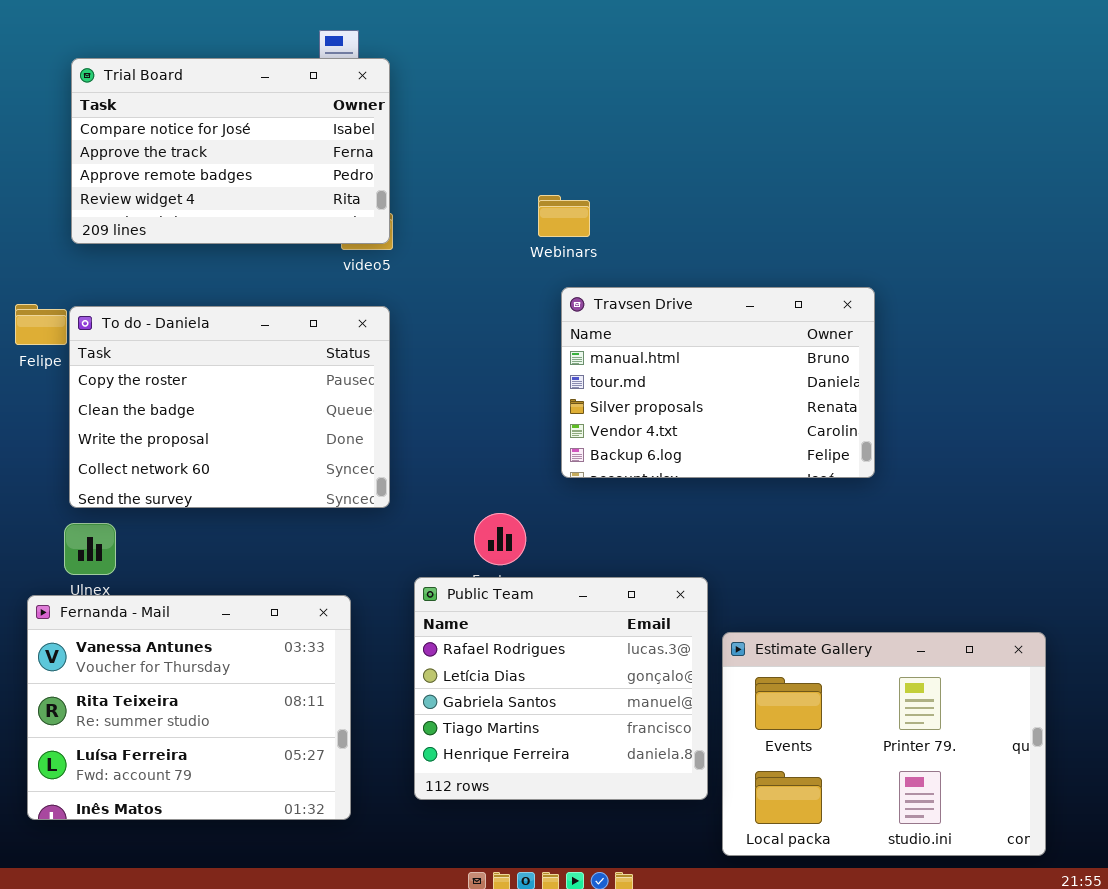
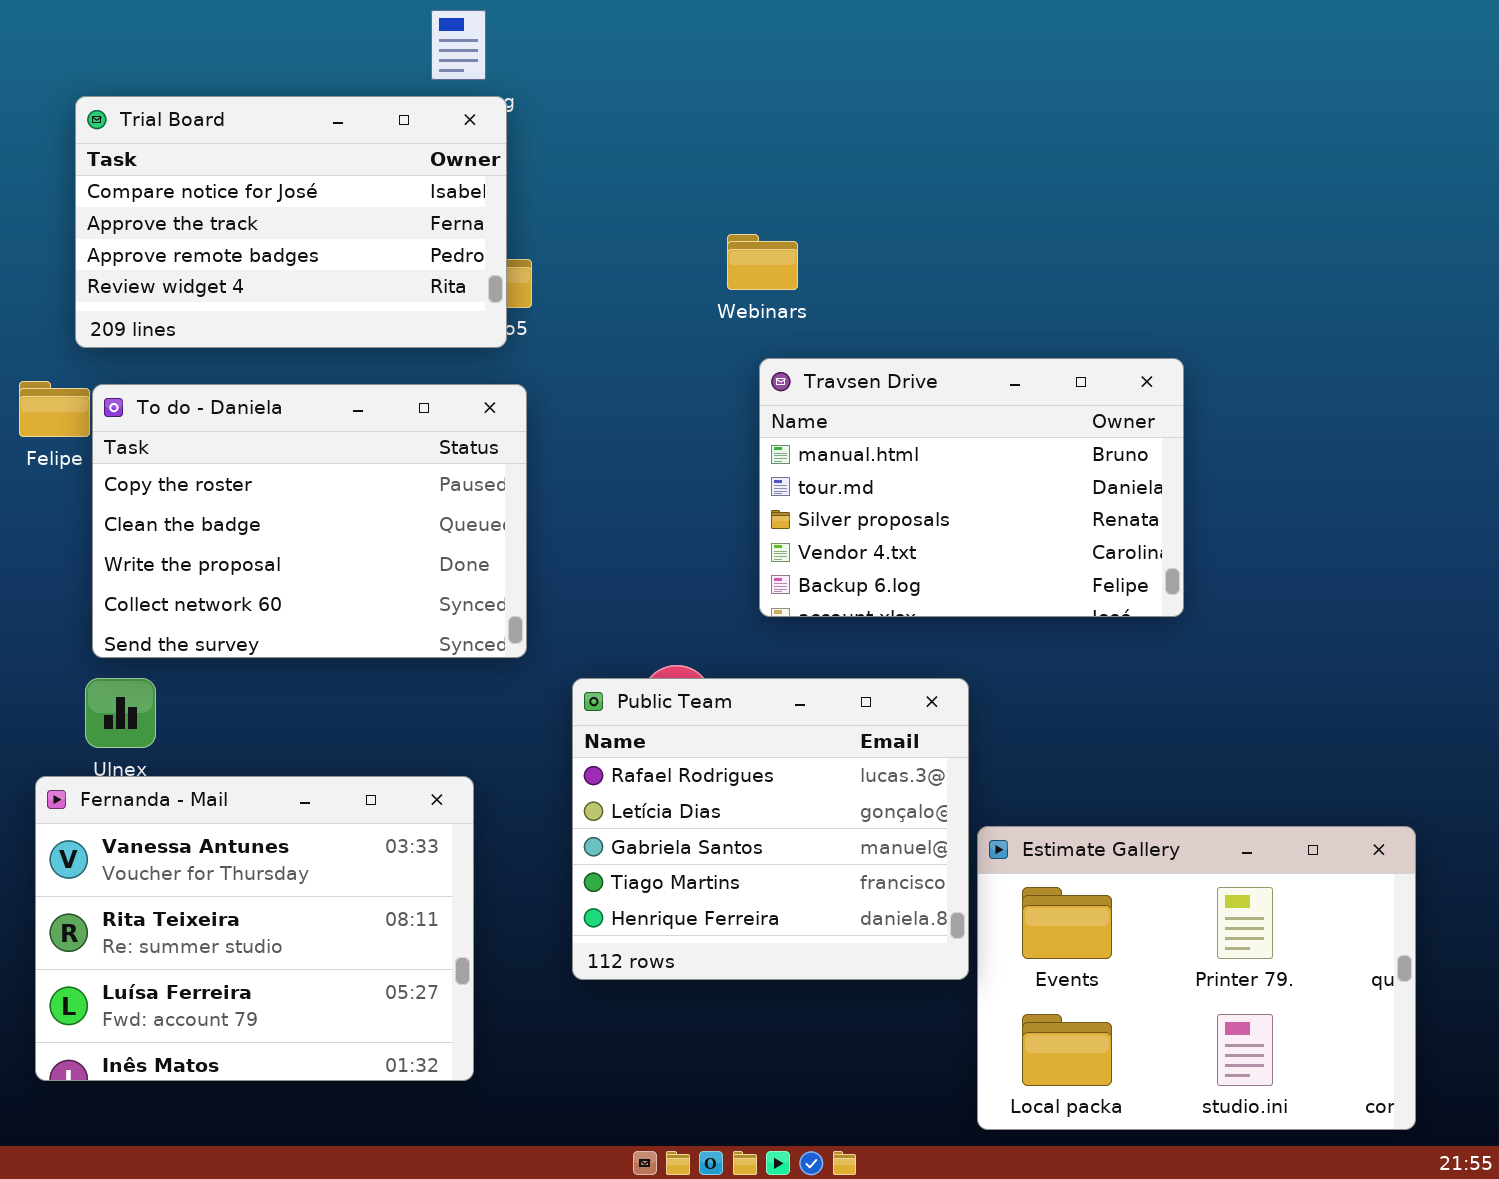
Trial Board: [71,58,390,244] -> [75,96,507,348], moved
Public Team: [414,577,708,800] -> [572,678,969,980], moved

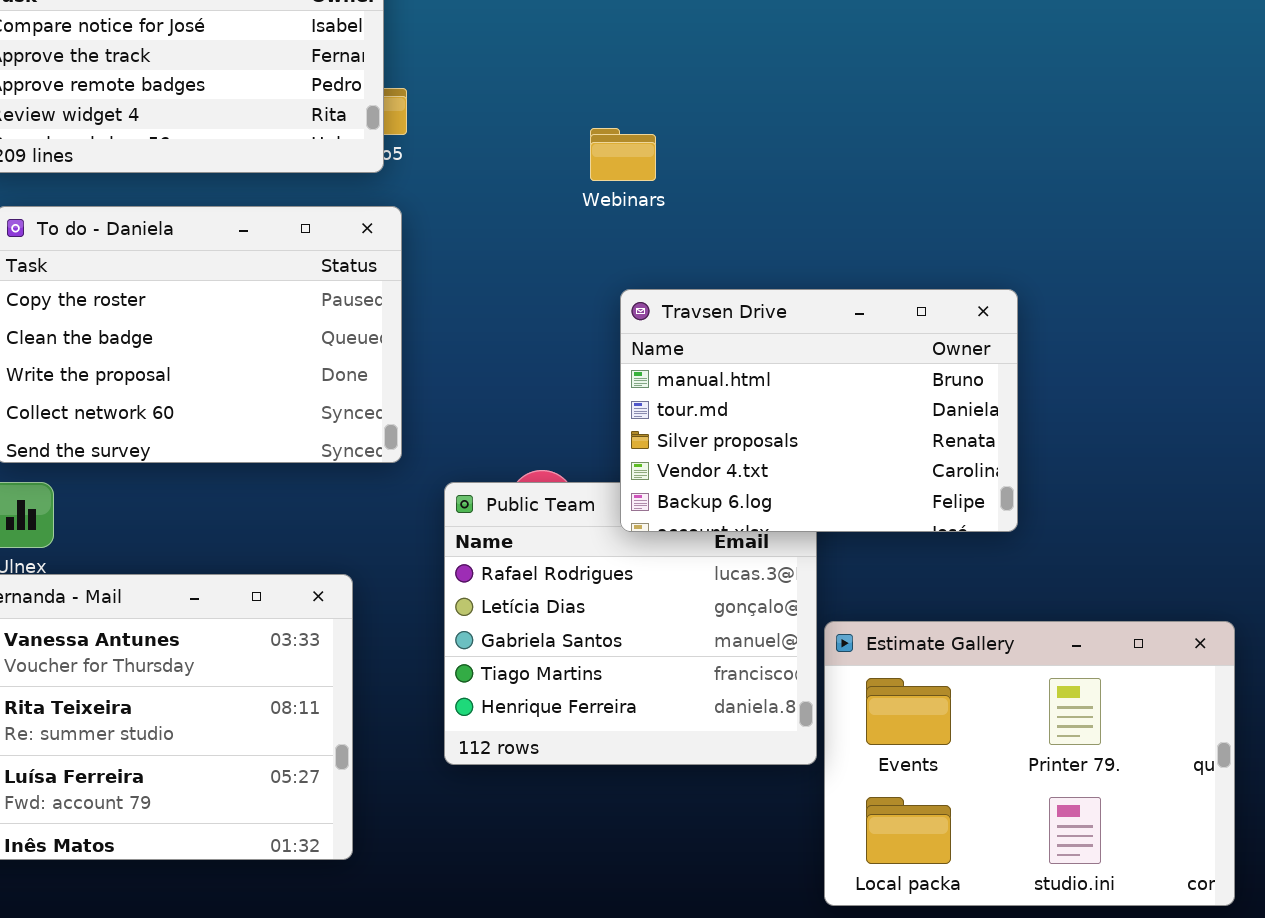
Webinars: [727,234,798,290] -> [590,128,656,181], moved
Travsen Drive: [759,358,1184,617] -> [620,289,1018,532], moved

